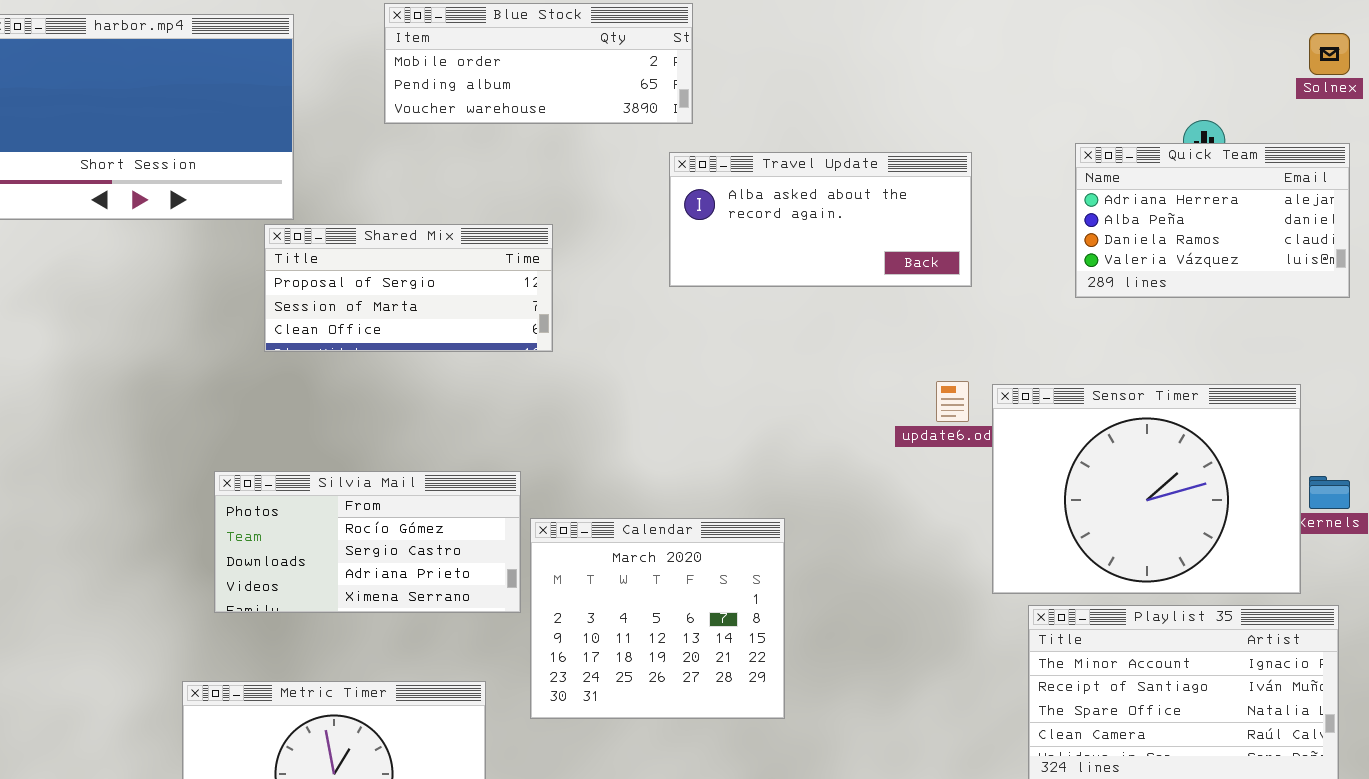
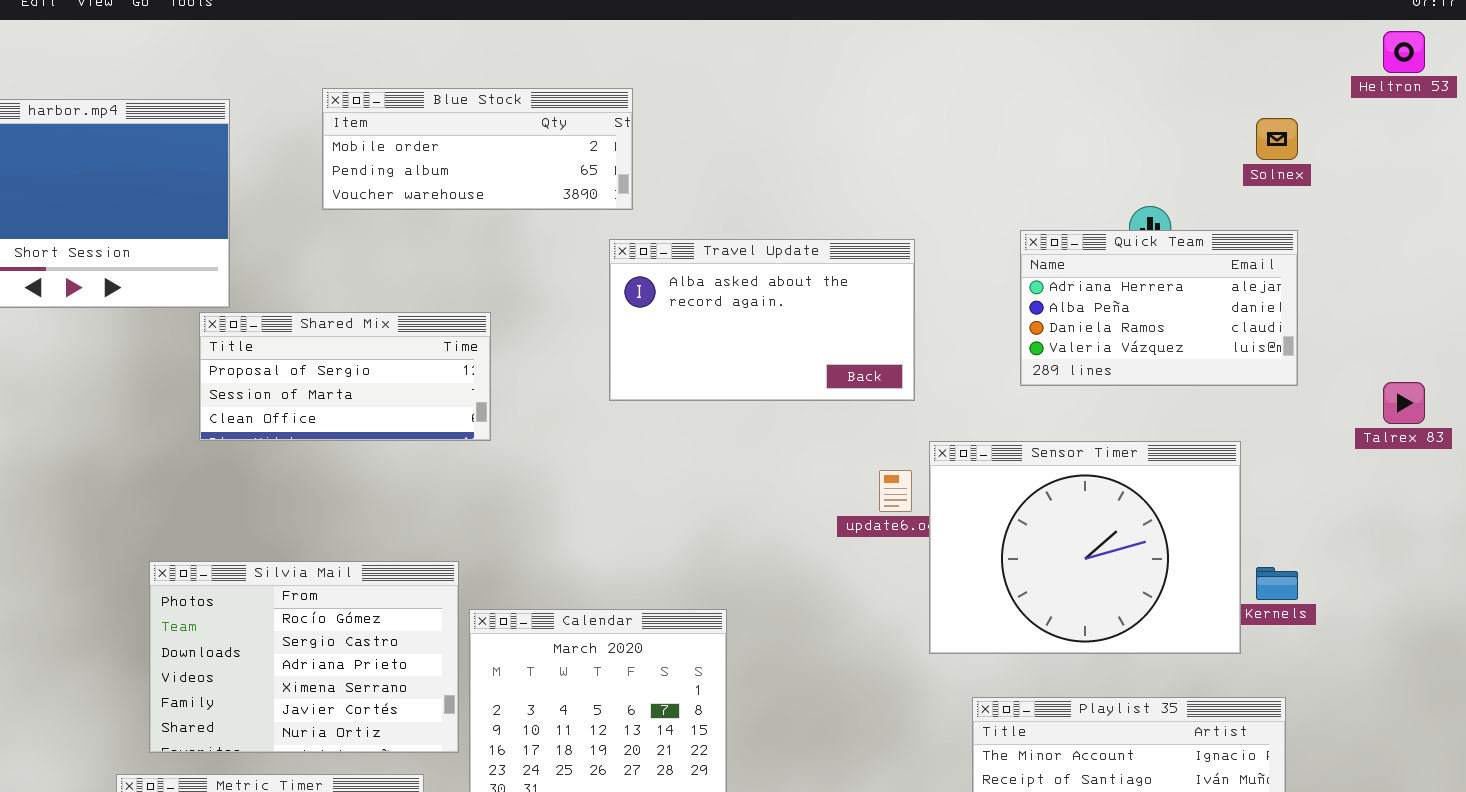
Travel Update: [669,152,972,287] -> [609,239,915,401], resized
Sensor Timer: [992,384,1301,594] -> [929,441,1241,654], moved
Silvia Mail: [214,471,521,613] -> [149,561,459,753], resized

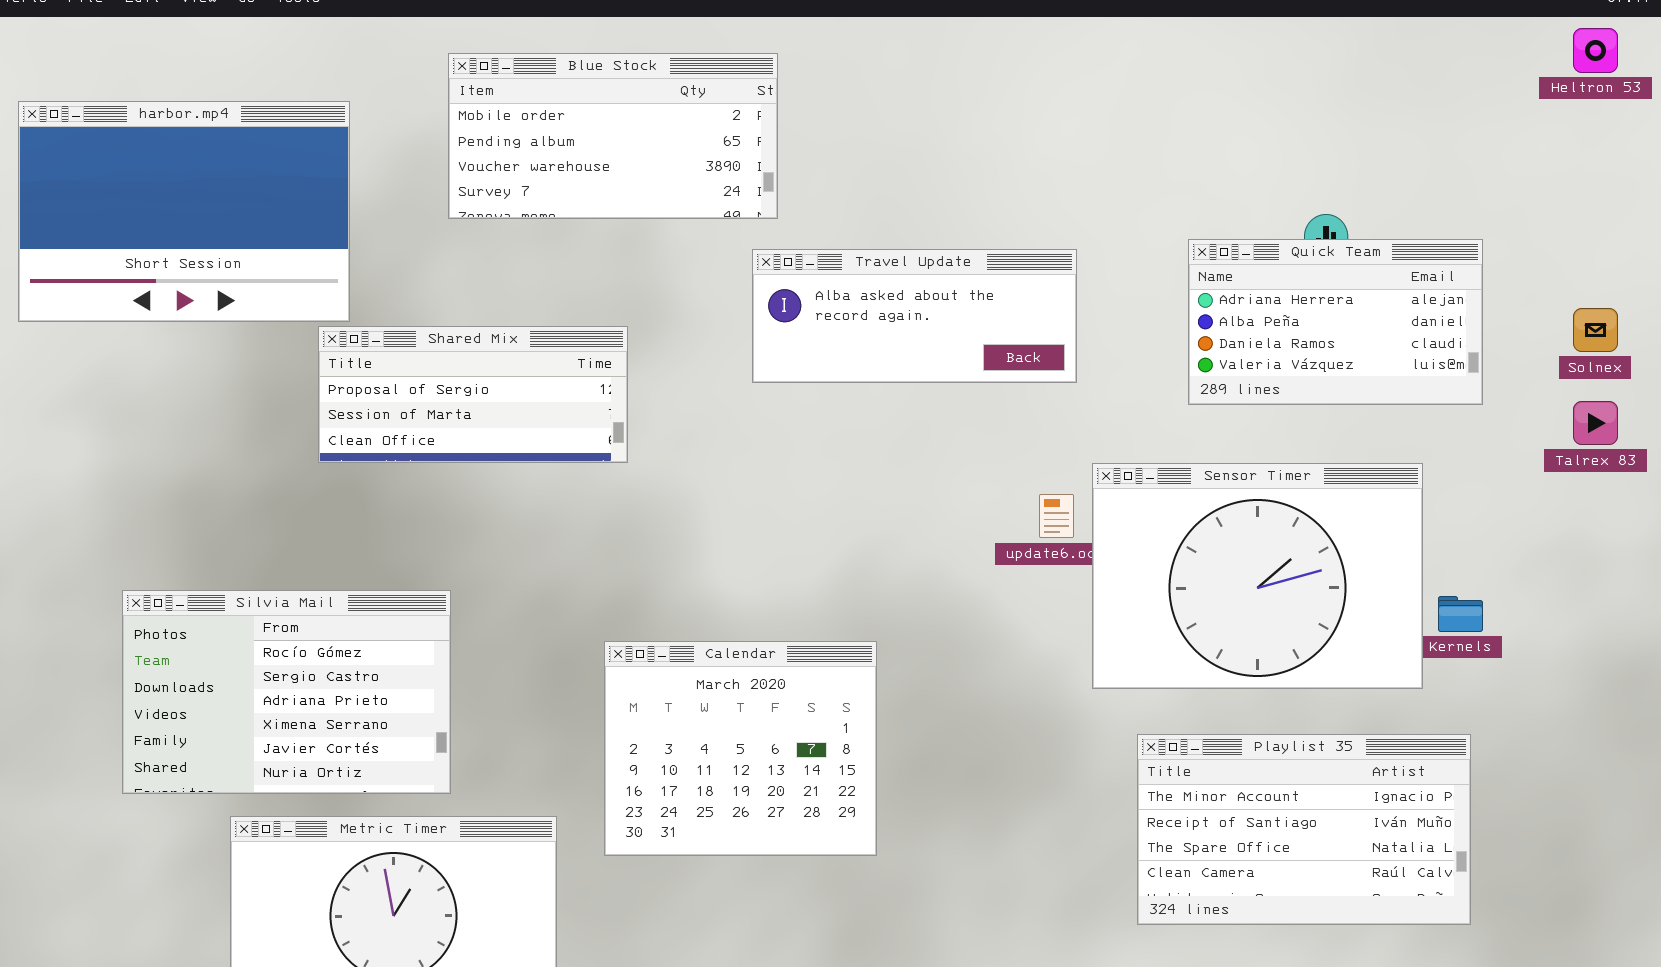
Blue Stock: [322,88,633,210] -> [448,53,778,219], resized
Solnex: [1256,118,1298,160] -> [1573,308,1618,352], moved
Travel Update: [609,239,915,401] -> [752,249,1077,383], resized
Silvia Mail: [149,561,459,753] -> [122,590,451,794], moved

